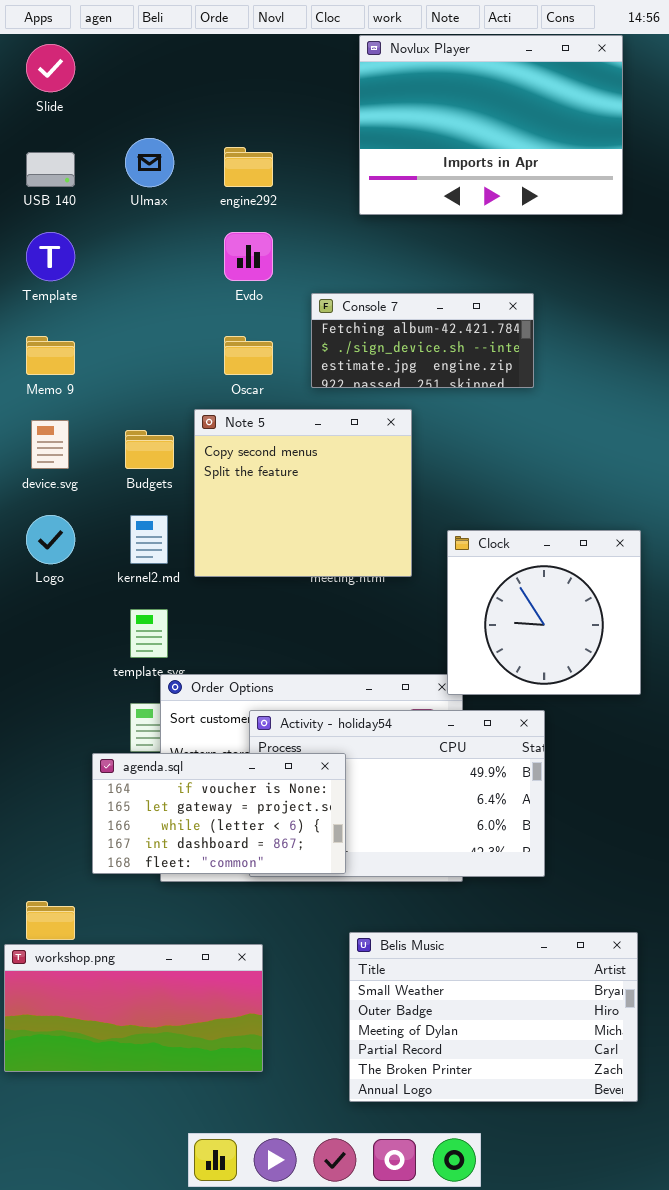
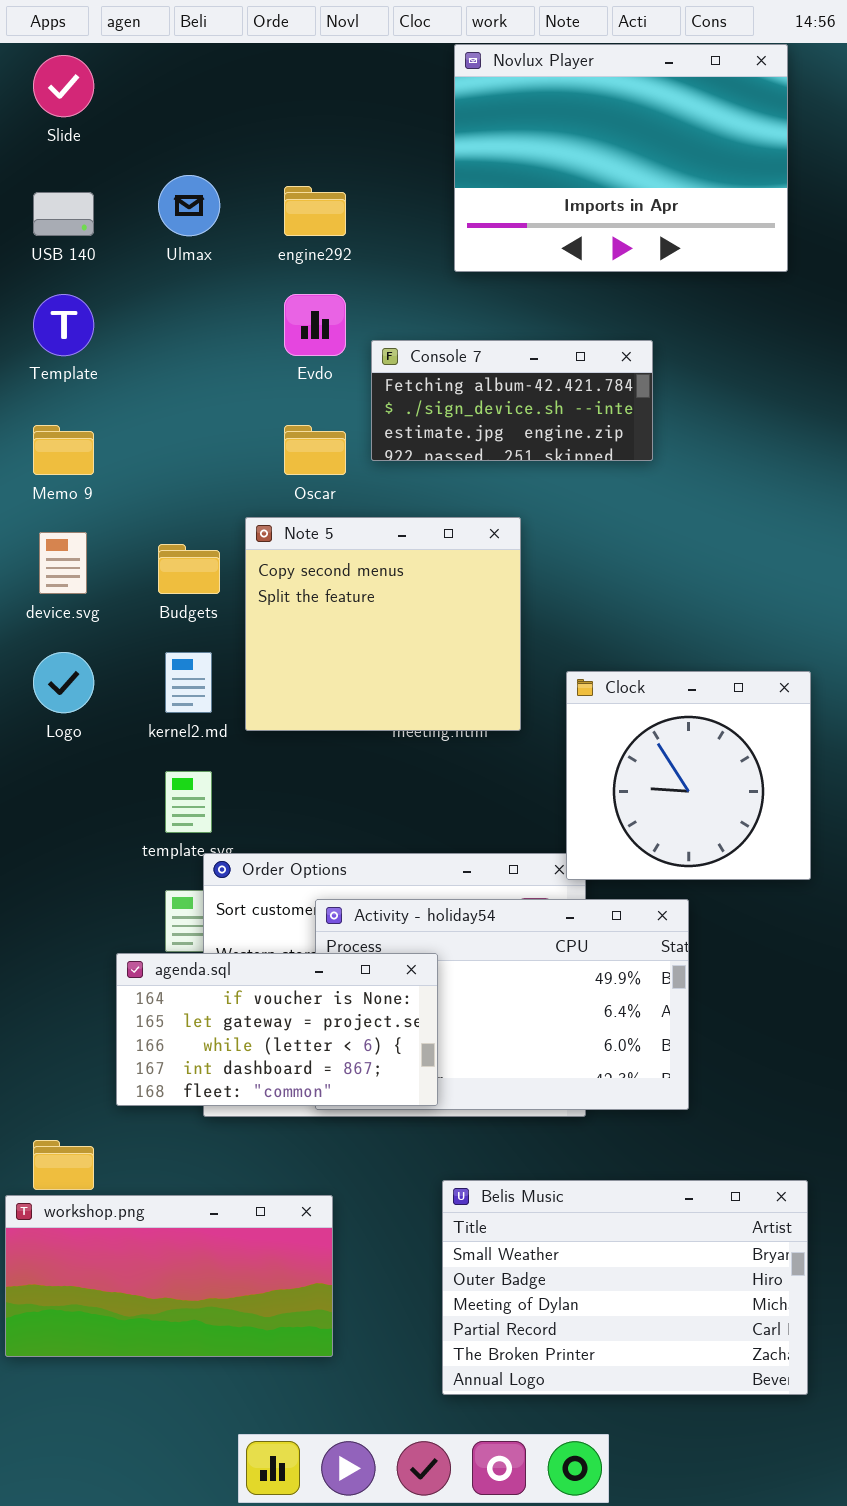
Console 7: [311,293,534,388] -> [371,340,653,461], moved

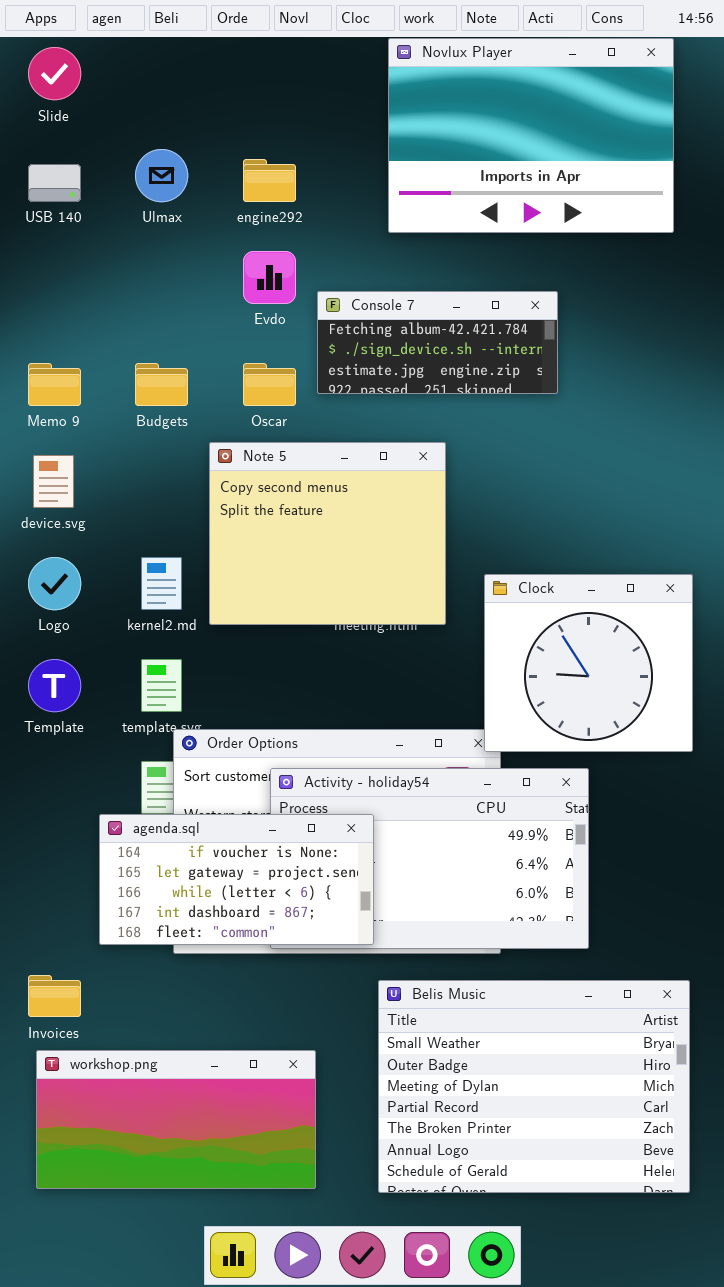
Template: [33,294,94,356] -> [28,659,81,712], moved
Budgets: [158,544,220,594] -> [135,363,188,406], moved
Belis Music: [442,1180,808,1395] -> [378,980,690,1193], resized
workshop.png: [5,1195,333,1357] -> [36,1050,316,1189], moved

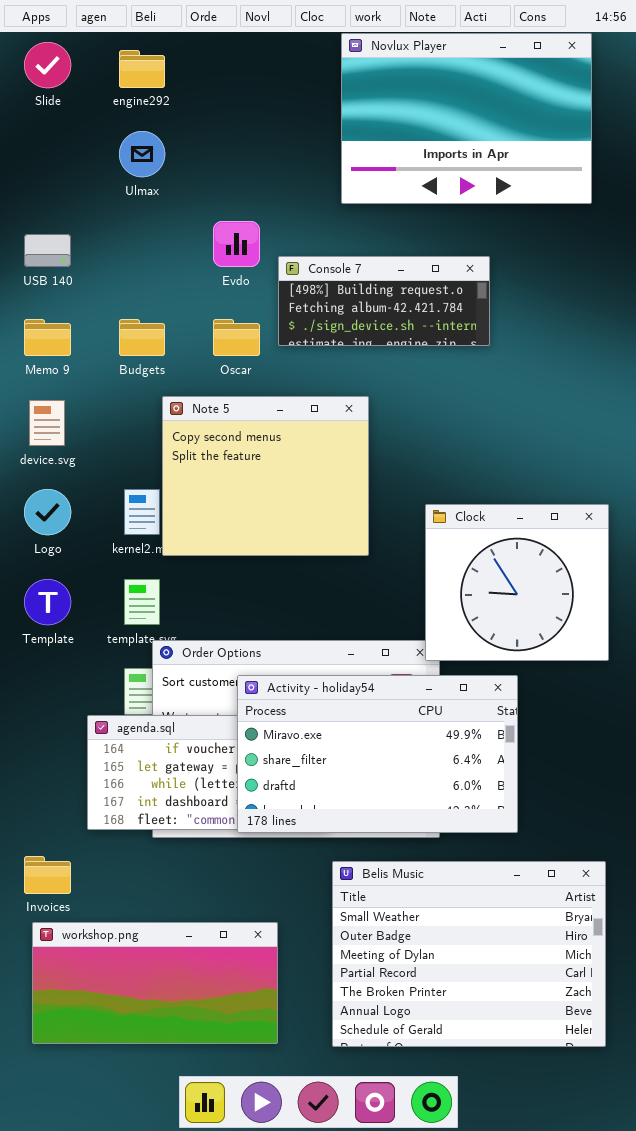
engine292: [243,159,296,202] -> [119,50,165,88], moved
USB 140: [28,164,81,202] -> [24,234,71,267], moved
Console 7: [317,291,558,394] -> [278,256,490,346], scrolled up 1 row
Note 5: [209,442,446,625] -> [162,396,369,556], moved
Activity - holiday54: [270,768,589,949] -> [237,675,518,833], raised

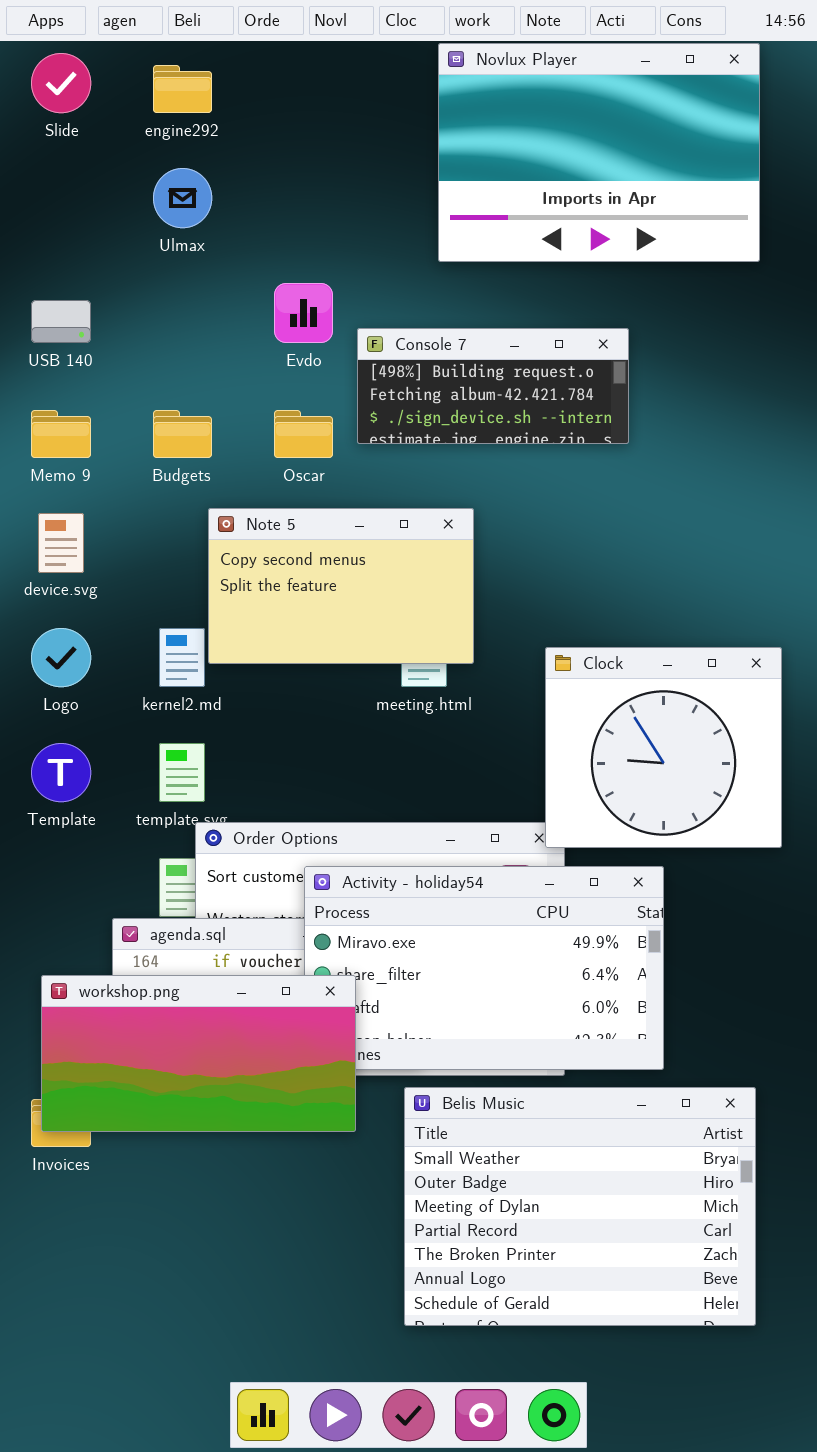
Note 5: [162,396,369,556] -> [208,508,474,664], resized
Belis Music: [332,861,606,1047] -> [404,1087,756,1326], moved
workshop.png: [32,922,278,1044] -> [41,975,356,1132], moved

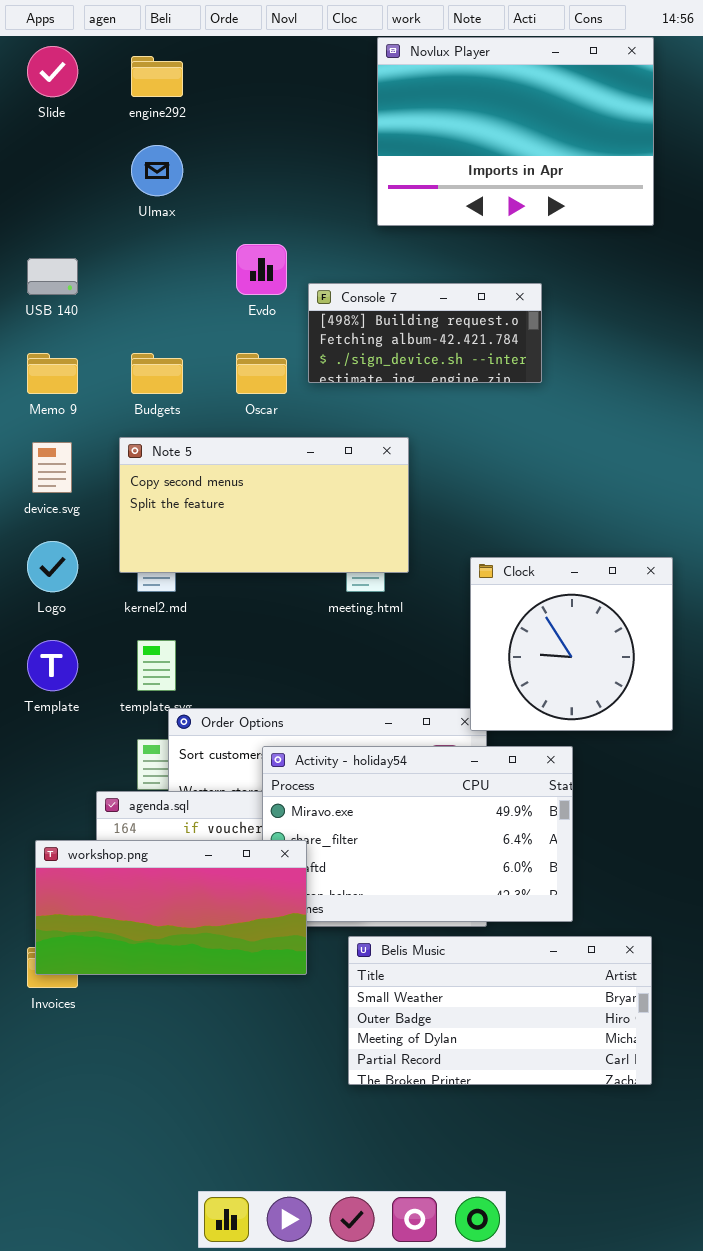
Note 5: [208,508,474,664] -> [119,437,409,573], resized
Belis Music: [404,1087,756,1326] -> [348,936,652,1085], resized

